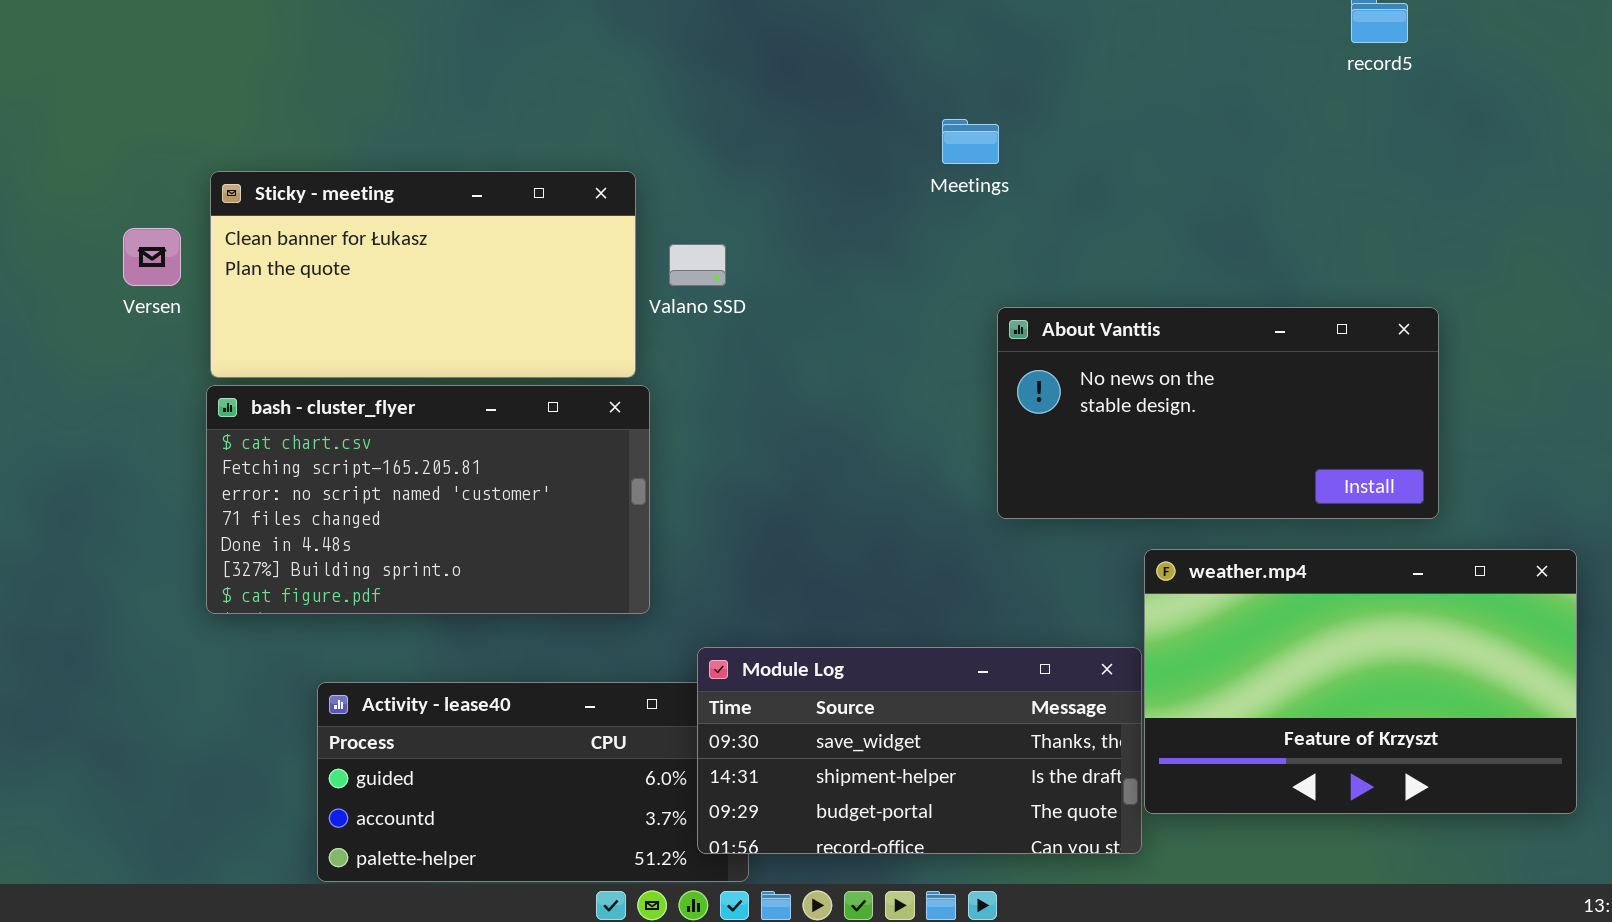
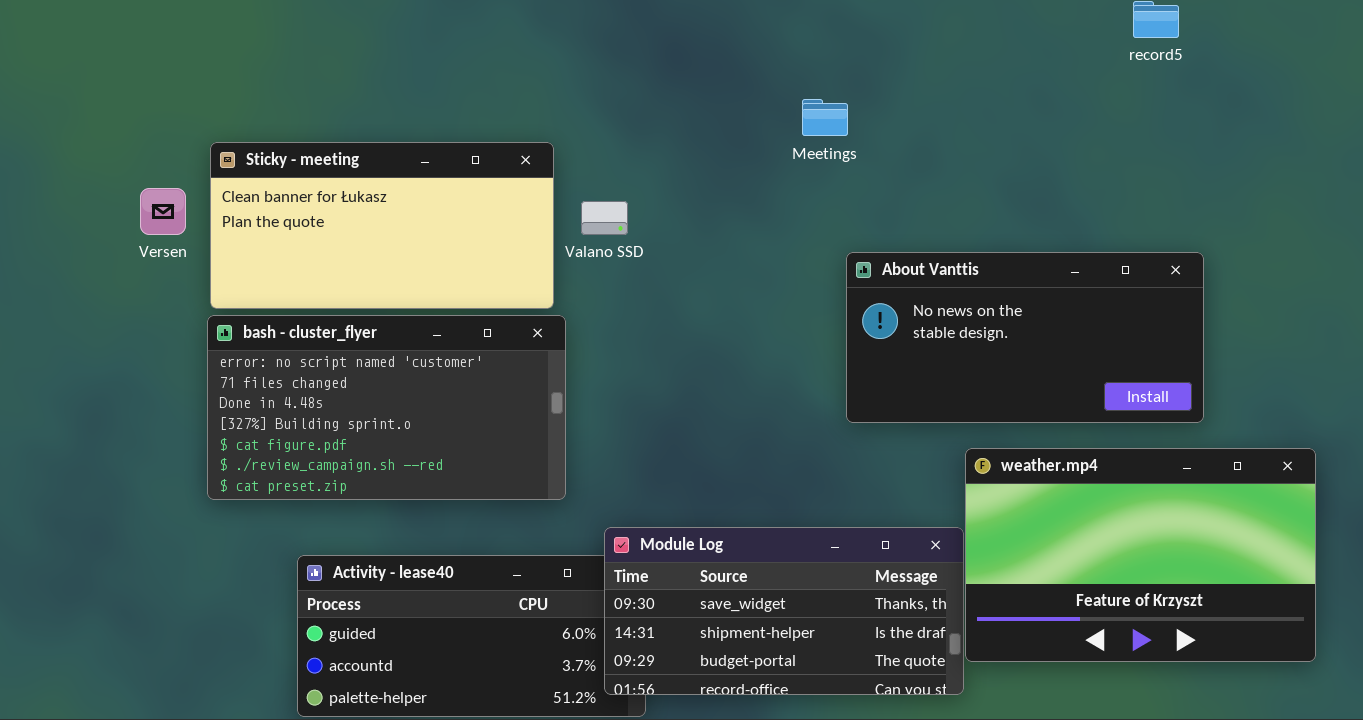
bash - cluster_flyer: [206,385,650,614] -> [207,315,566,500], scrolled down 2 rows

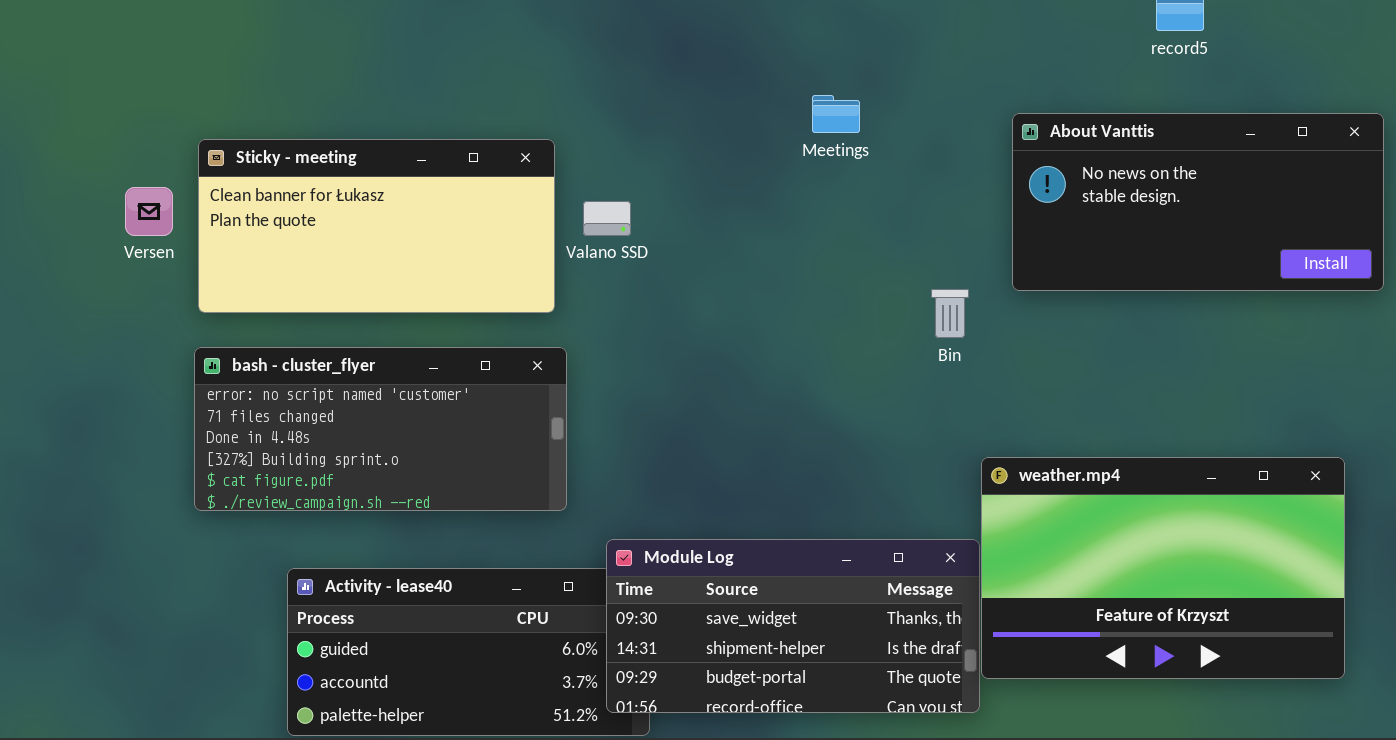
About Vanttis: [846,252,1204,423] -> [1012,113,1384,291], moved
bash - cluster_flyer: [207,315,566,500] -> [194,347,567,511], resized

